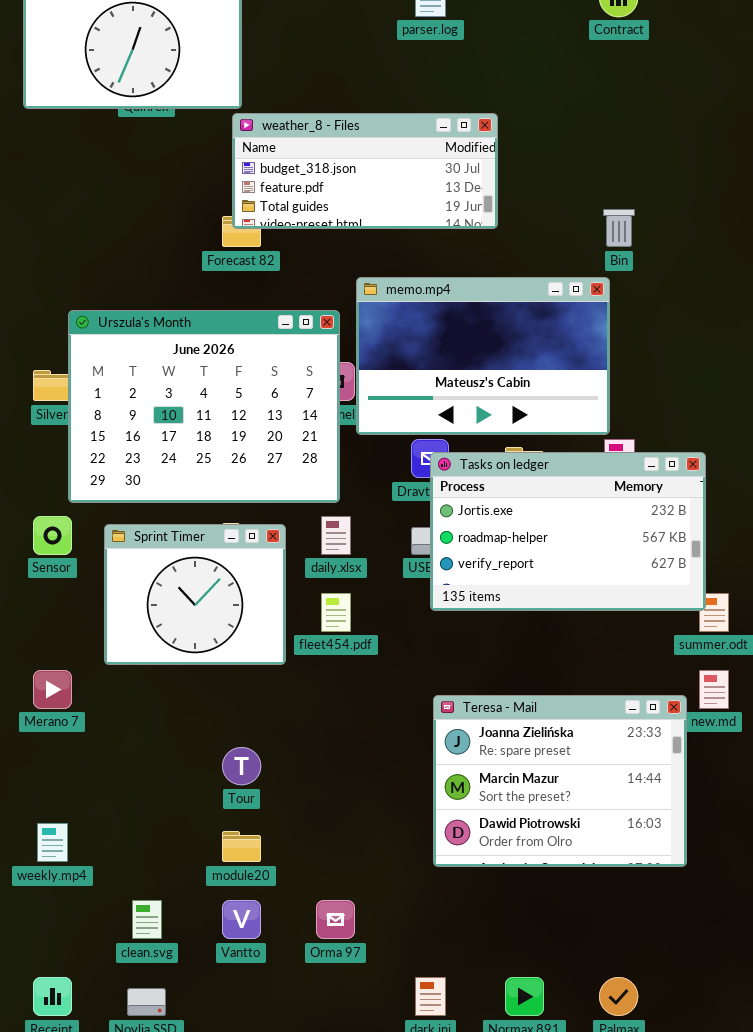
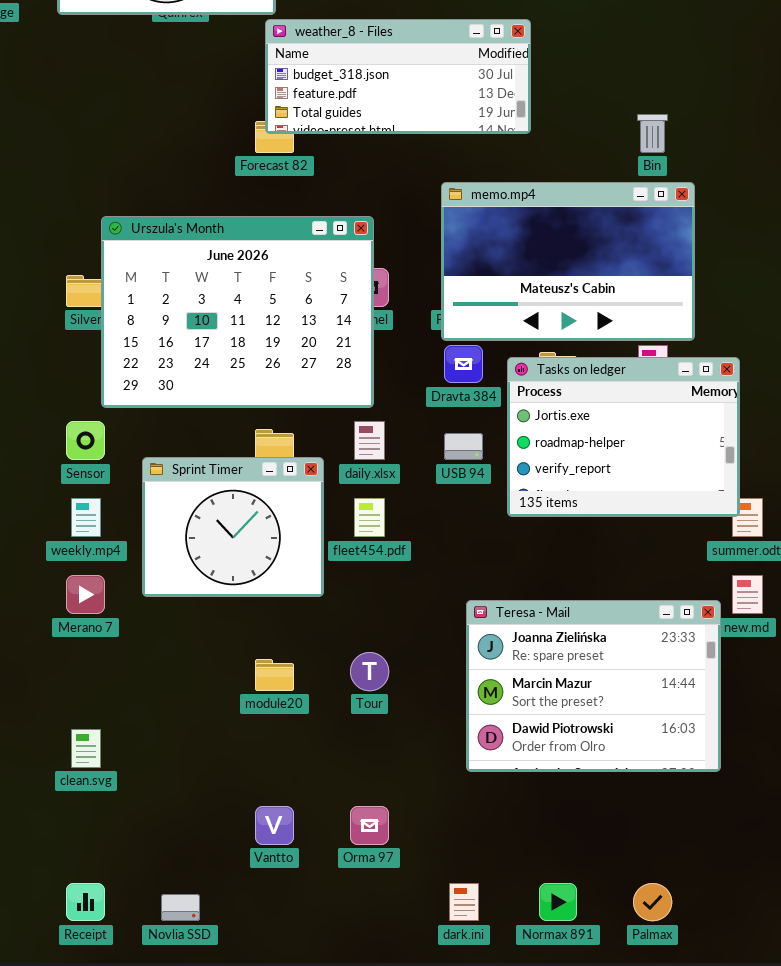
memo.mp4: [356,277,610,435] -> [441,182,695,341], moved
Tasks on ledger: [430,452,706,611] -> [507,357,740,517], resized
Sprint Timer: [104,524,286,665] -> [142,457,324,597], moved
Tour: [222,747,261,785] -> [350,652,389,691], moved
weekly.mp4: [37,823,68,862] -> [71,498,101,537], moved
module20: [222,831,261,862] -> [255,659,294,691], moved
clean.svg: [132,900,162,939] -> [71,729,101,768], moved

